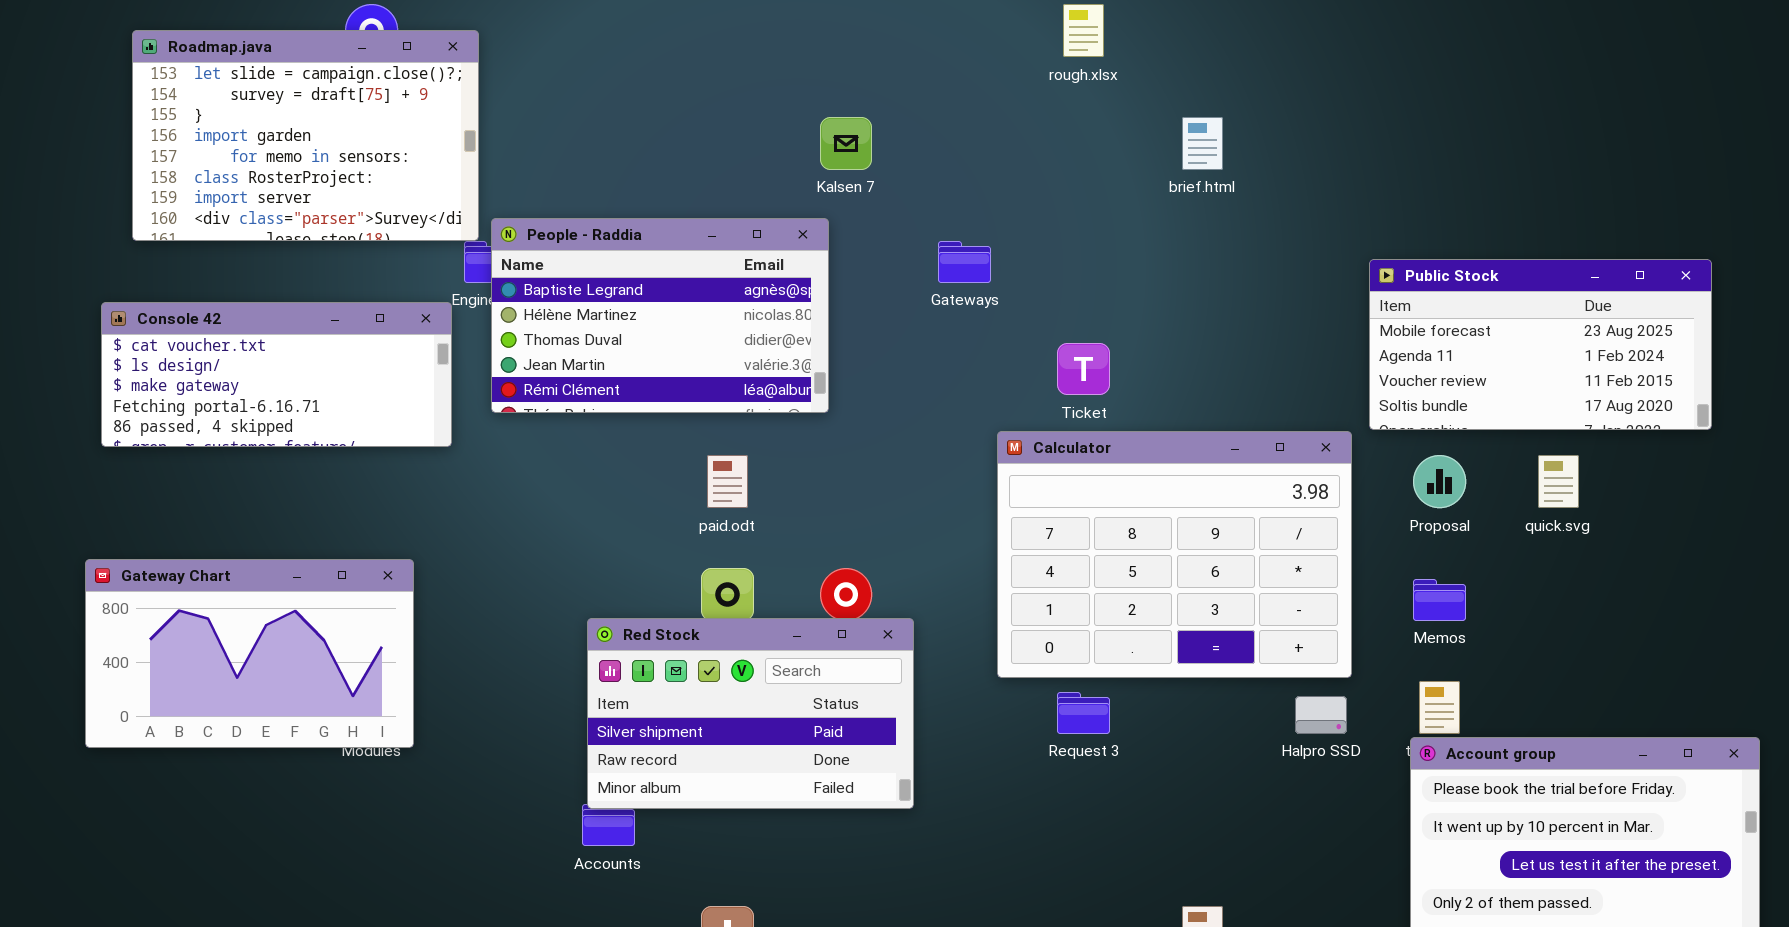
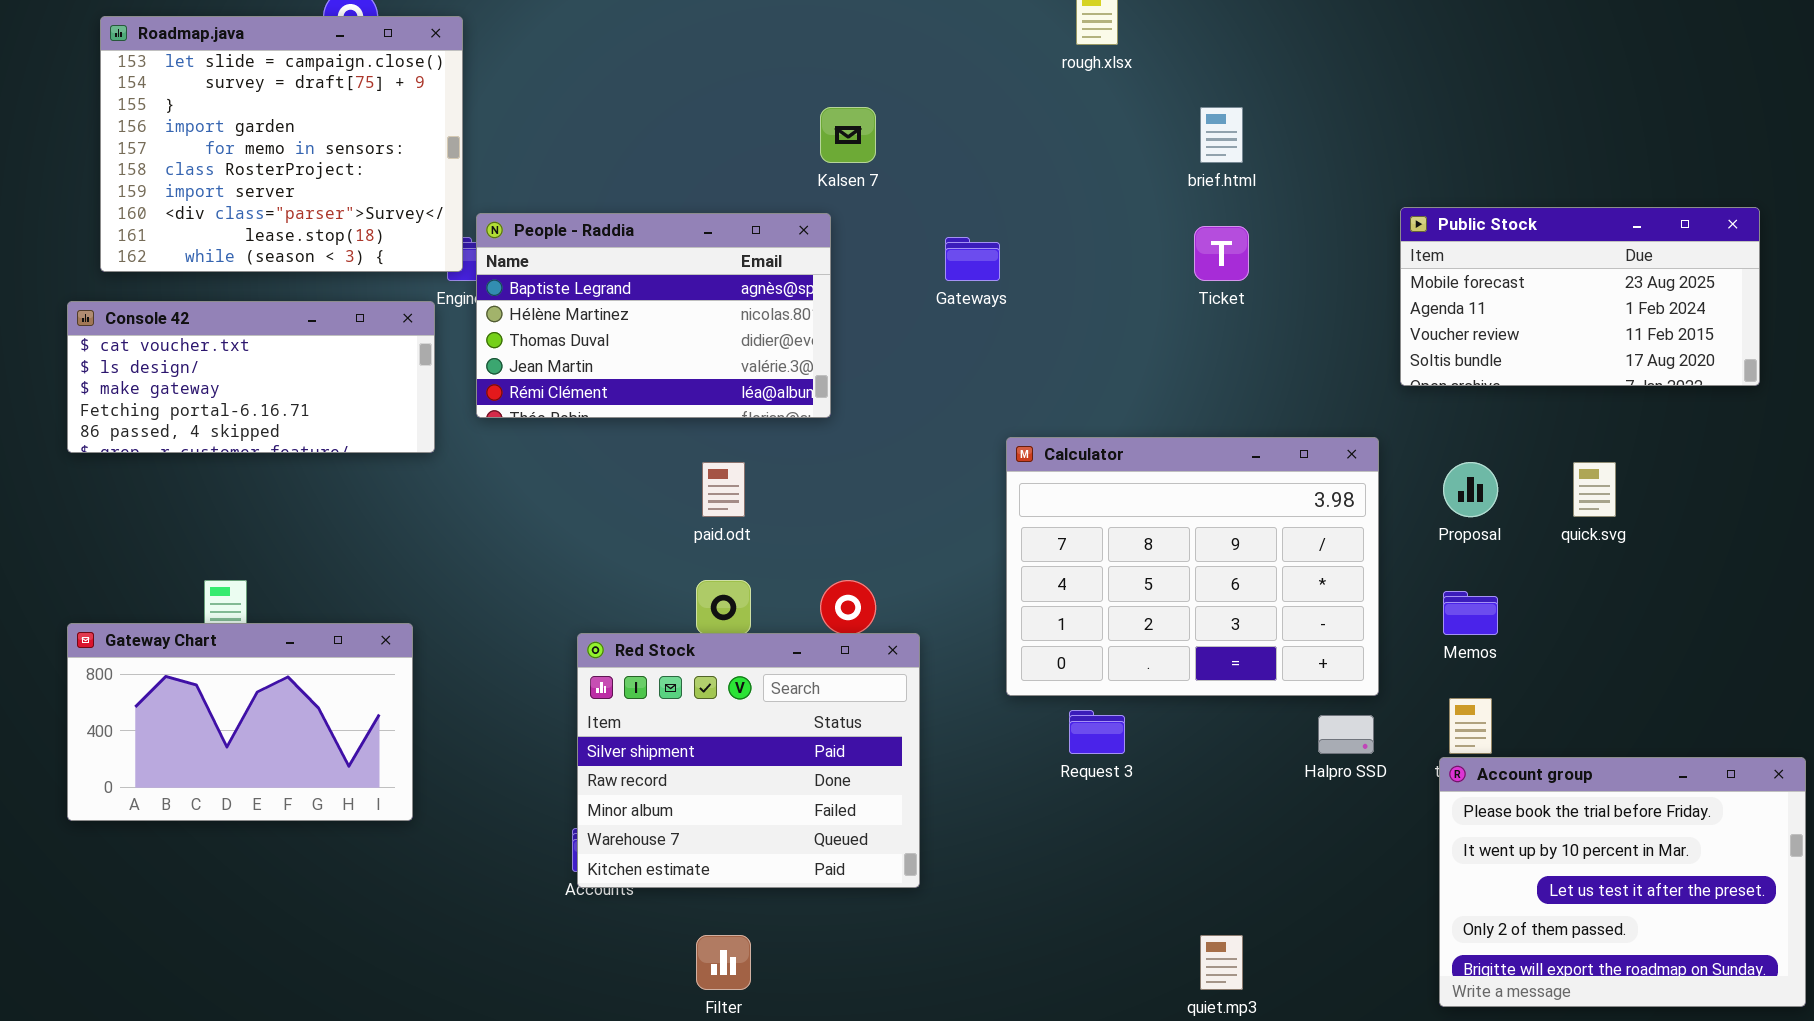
Roadmap.java: [132,30,479,241] -> [100,16,463,272], resized
Public Stock: [1369,259,1712,430] -> [1400,207,1760,386], moved
Ticket: [1057,343,1110,395] -> [1194,226,1249,281], moved
Gateway Chart: [85,559,414,748] -> [67,623,413,821], moved
Red Stock: [587,618,914,809] -> [577,633,920,888], resized

